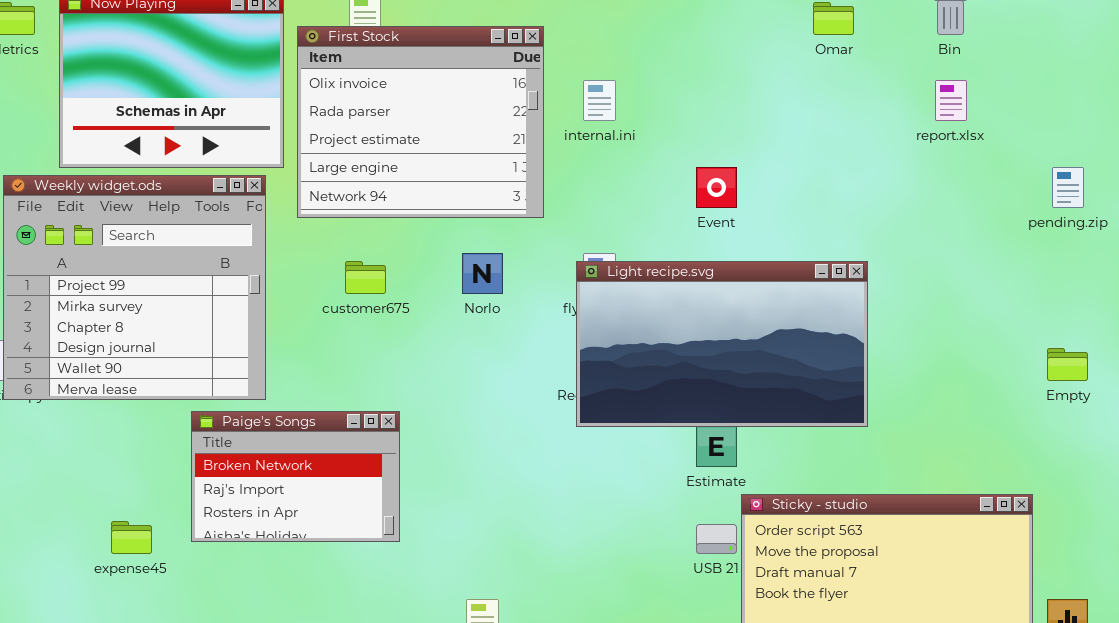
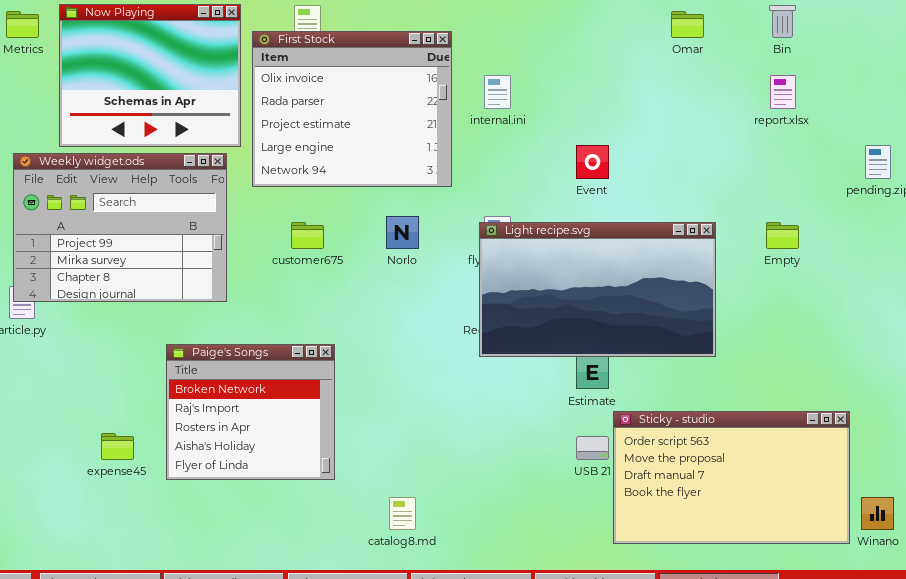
Weekly widget.ods: [3,175,266,400] -> [13,153,227,302], resized
Empty: [1047,348,1088,381] -> [766,222,799,249], moved
Paige's Songs: [191,411,400,542] -> [166,344,335,480], resized

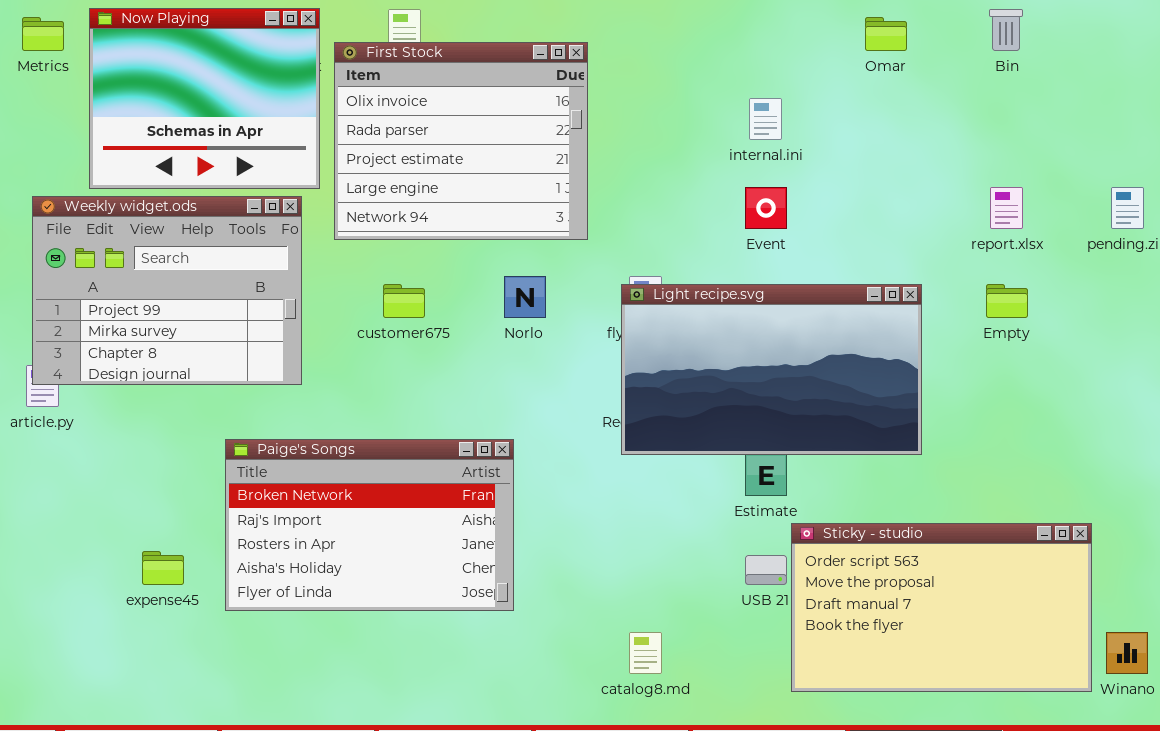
internal.ini: [484,75,511,109] -> [749,98,782,140], moved
report.xlsx: [770,75,796,109] -> [990,187,1023,229], moved
Paige's Songs: [166,344,335,480] -> [225,439,514,611], resized
catalog8.md: [389,497,416,530] -> [629,632,662,674], moved

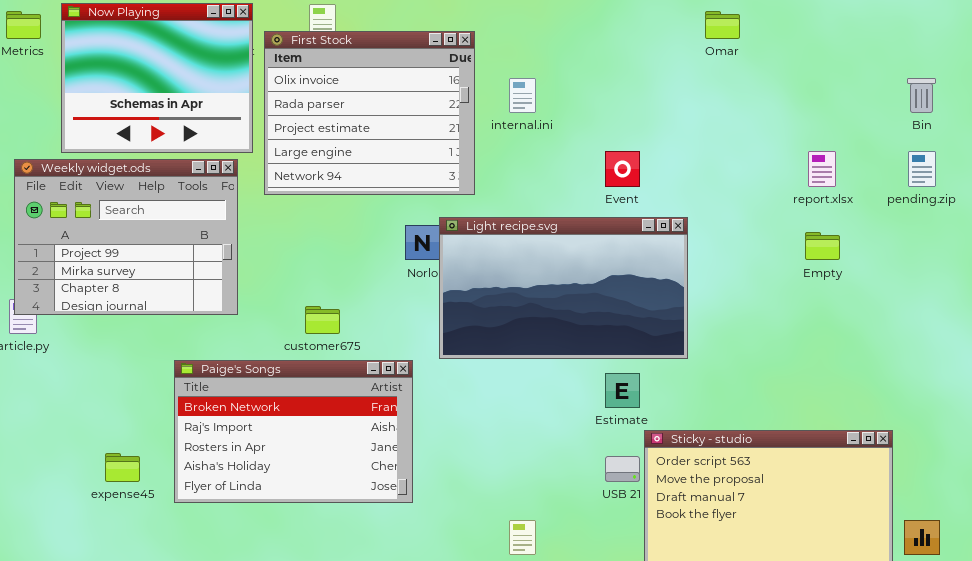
Bin: [989,9,1023,51] -> [907,78,936,113], moved
internal.ini: [749,98,782,140] -> [509,78,536,113], moved
customer675: [383,284,425,318] -> [305,306,340,334], moved
Light recipe.svg: [621,284,922,455] -> [439,217,688,359], moved

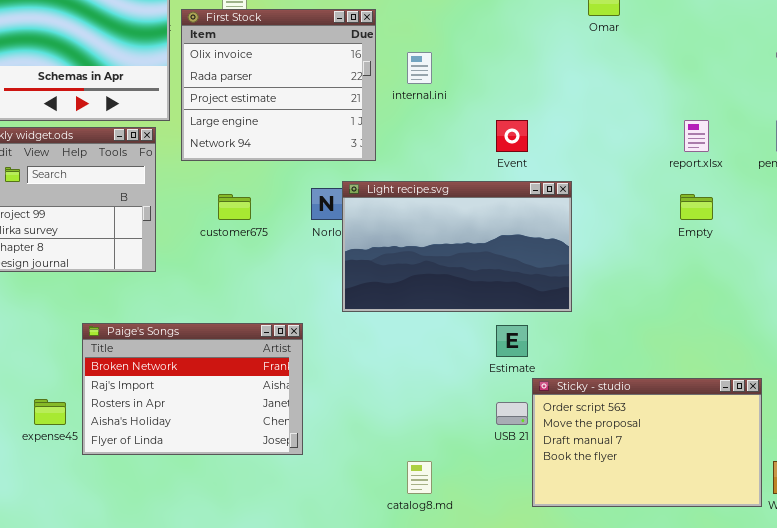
customer675: [305,306,340,334] -> [218,194,251,220], moved
Paige's Songs: [174,360,413,503] -> [82,323,303,455], moved

